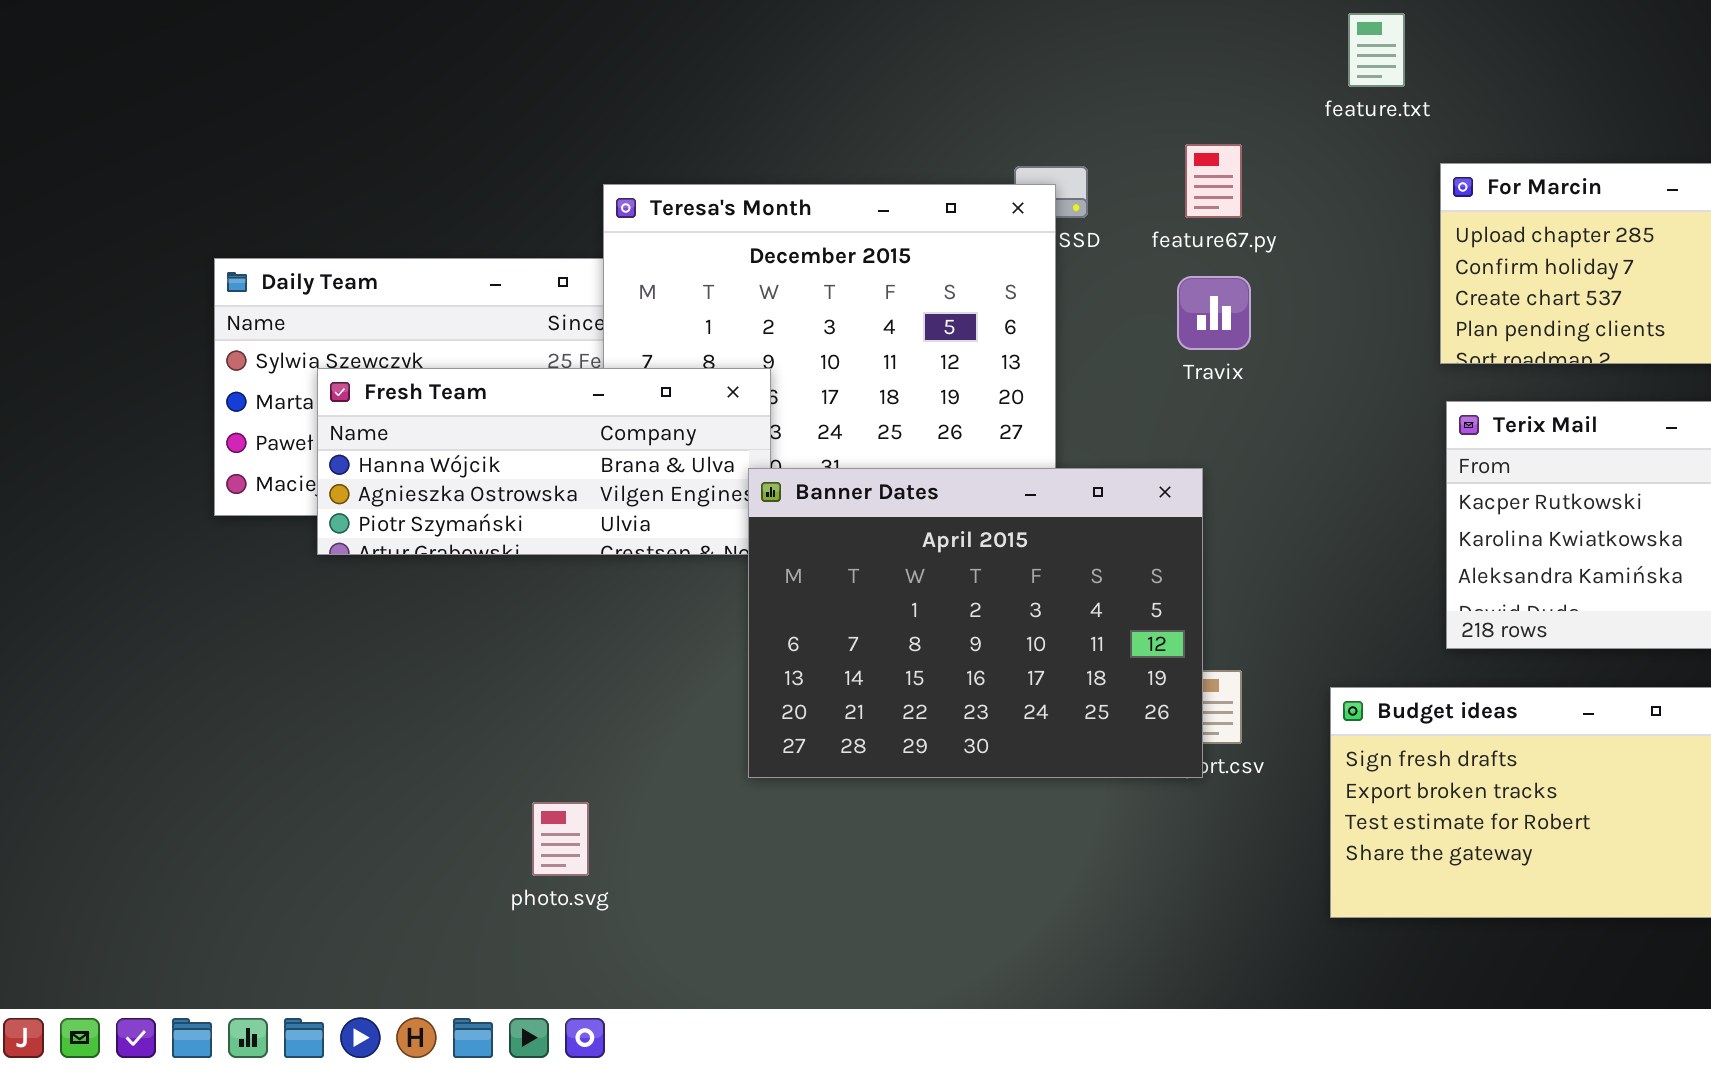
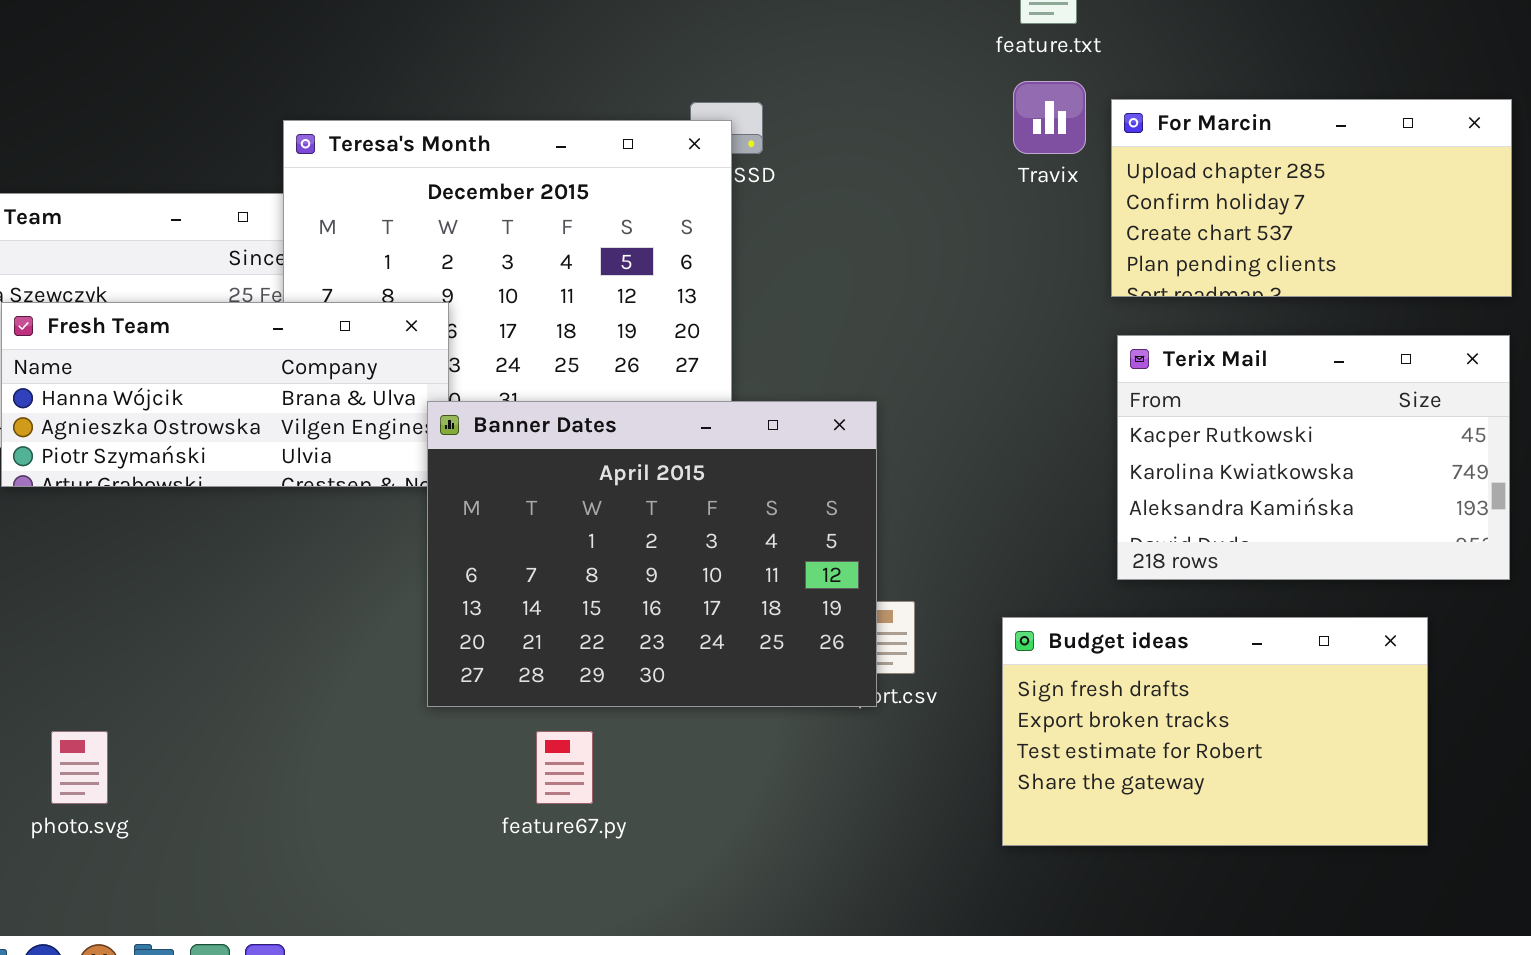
feature67.py: [1185,144,1242,218] -> [536,731,593,804], moved
Travix: [1177,276,1251,350] -> [1013,81,1086,154], moved
photo.svg: [532,802,589,876] -> [51,731,108,804], moved

